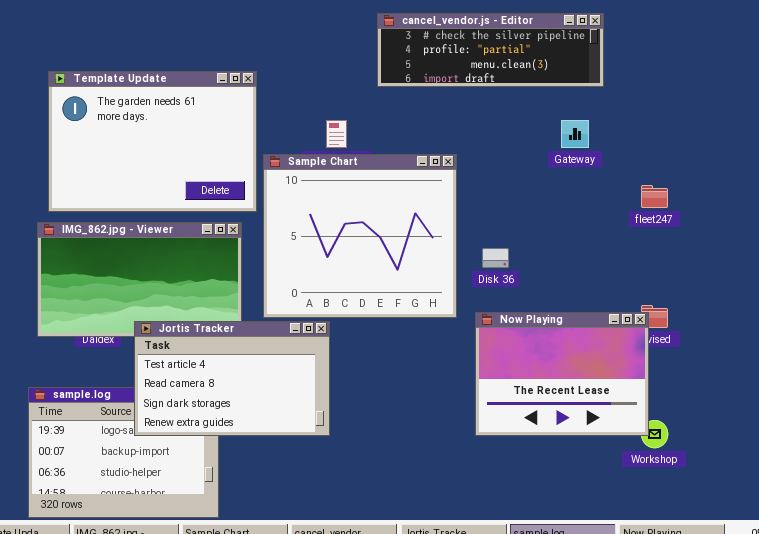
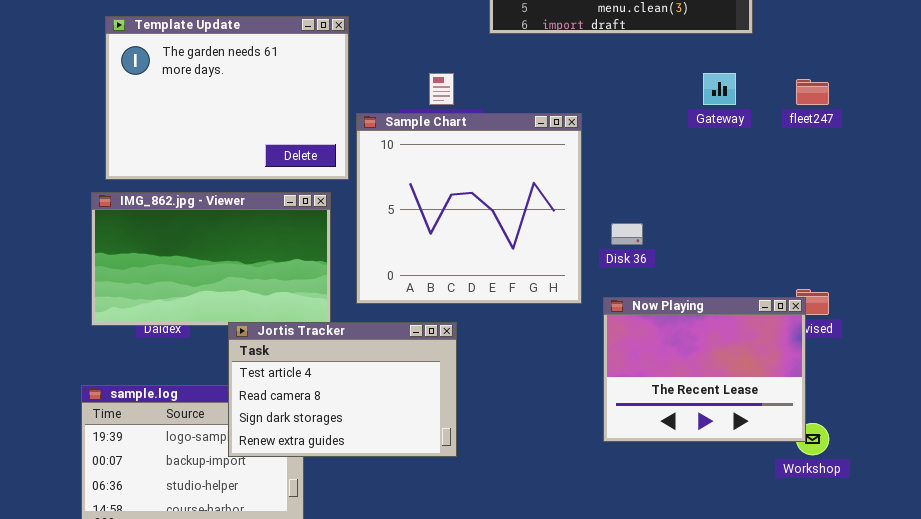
fleet247: [641,185,668,208] -> [796,79,829,105], moved
Jortis Tracker: [134,321,330,436] -> [228,322,457,457], moved

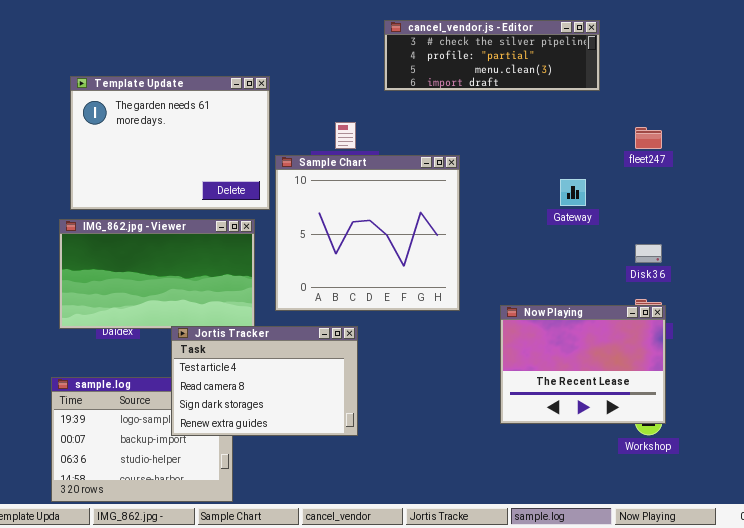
Gateway: [703,73,736,105] -> [560,179,586,206], moved
Disk 36: [611,223,643,245] -> [635,244,662,263], moved
Now Playing: [603,297,806,442] -> [500,305,666,424], moved

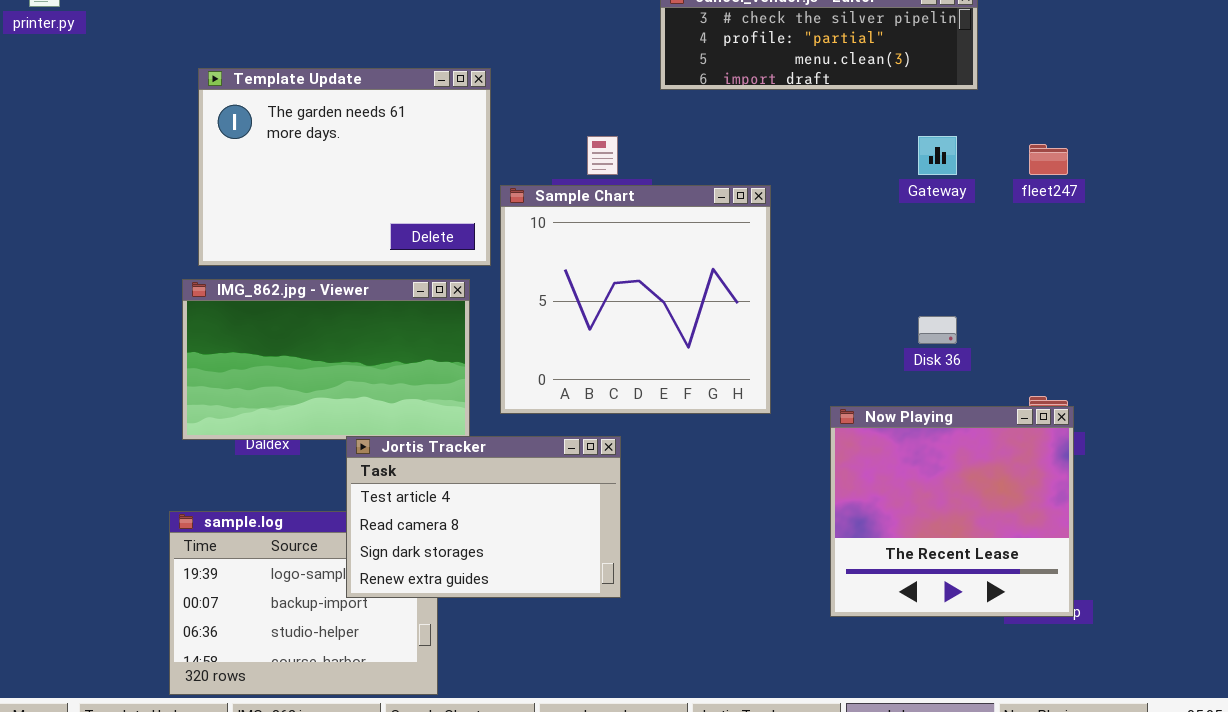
Gateway: [560,179,586,206] -> [918,136,957,175], moved
Disk 36: [635,244,662,263] -> [918,316,957,344], moved
Now Playing: [500,305,666,424] -> [830,406,1074,617], resized

